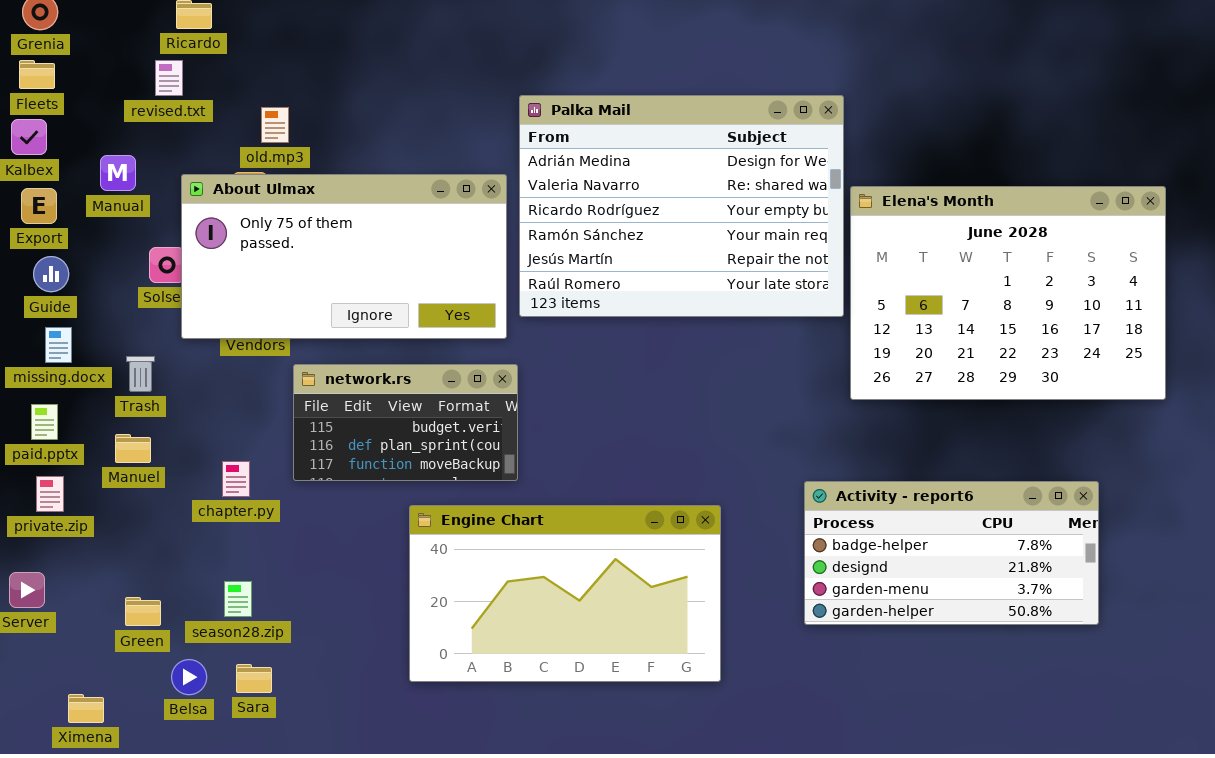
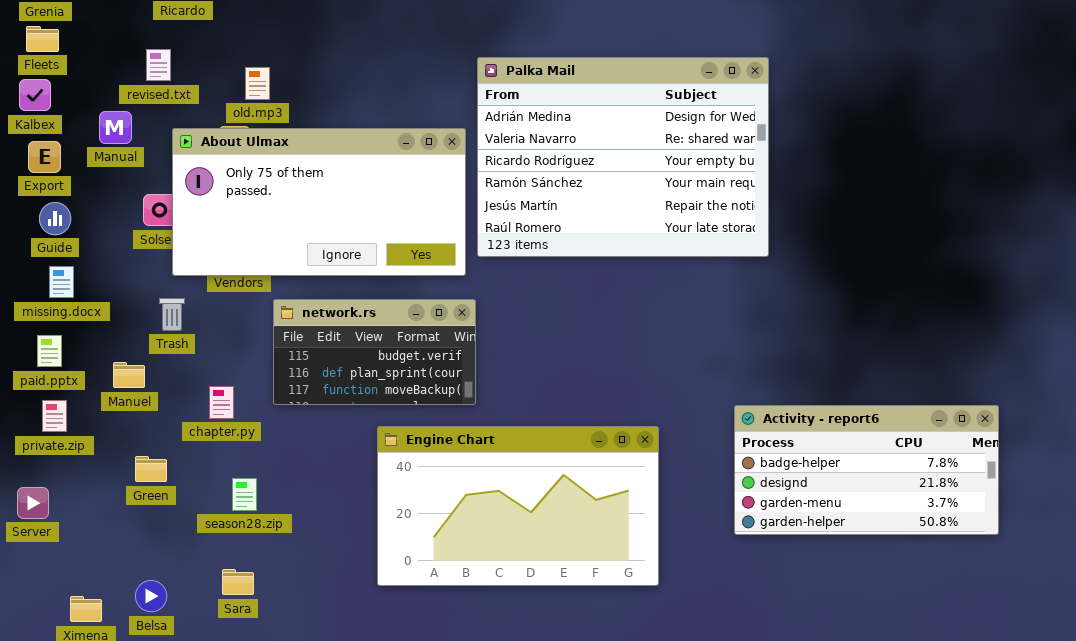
revised.txt: [155,60,183,96] -> [146,49,171,81], moved
Elena's Month: [850,186,1166,400] -> none, closed
Trash: [126,356,155,392] -> [159,298,185,331], moved
season28.zip: [224,581,252,617] -> [232,478,257,511], moved
Green: [125,597,161,626] -> [135,456,167,482], moved
Belsa: [171,659,207,695] -> [135,580,167,612], moved

